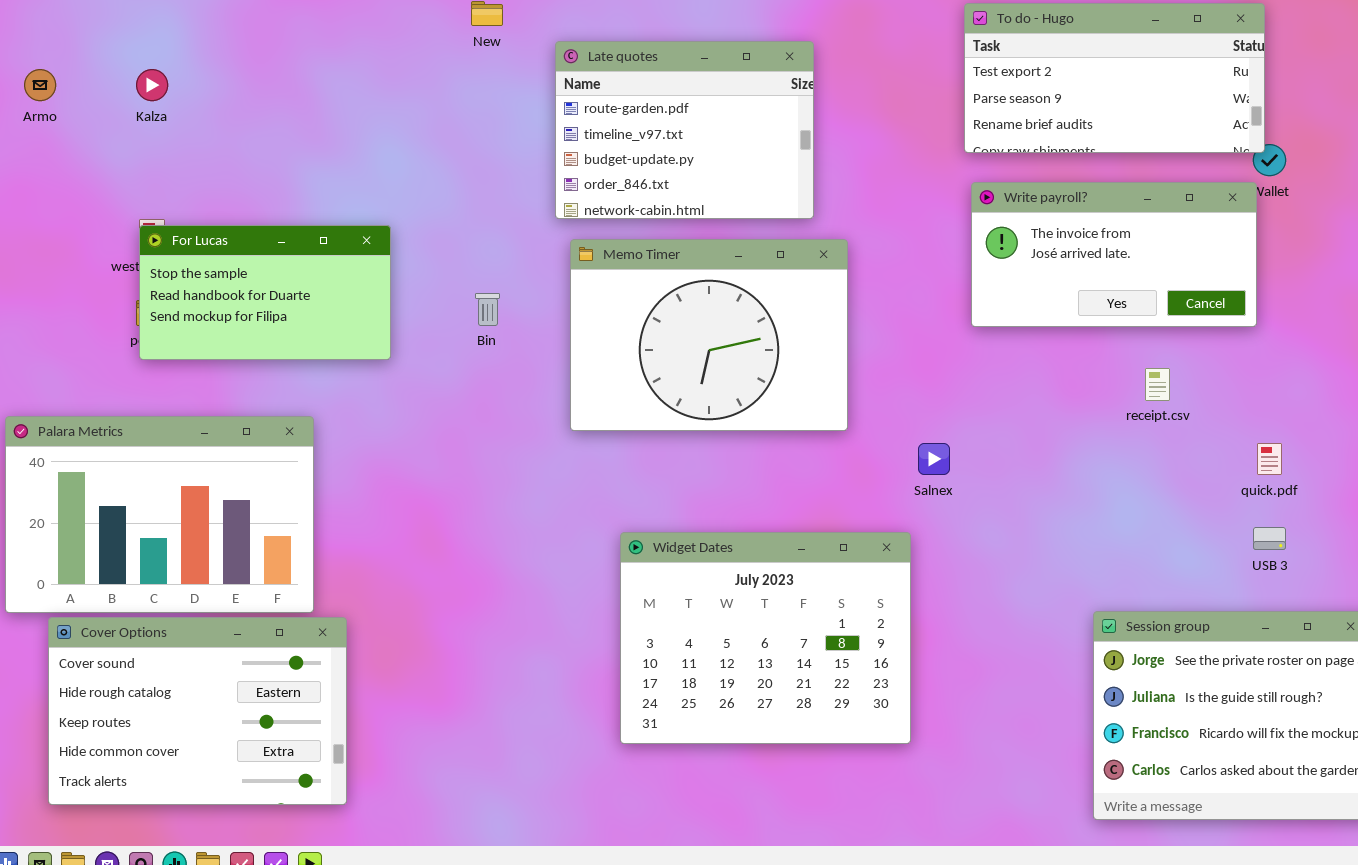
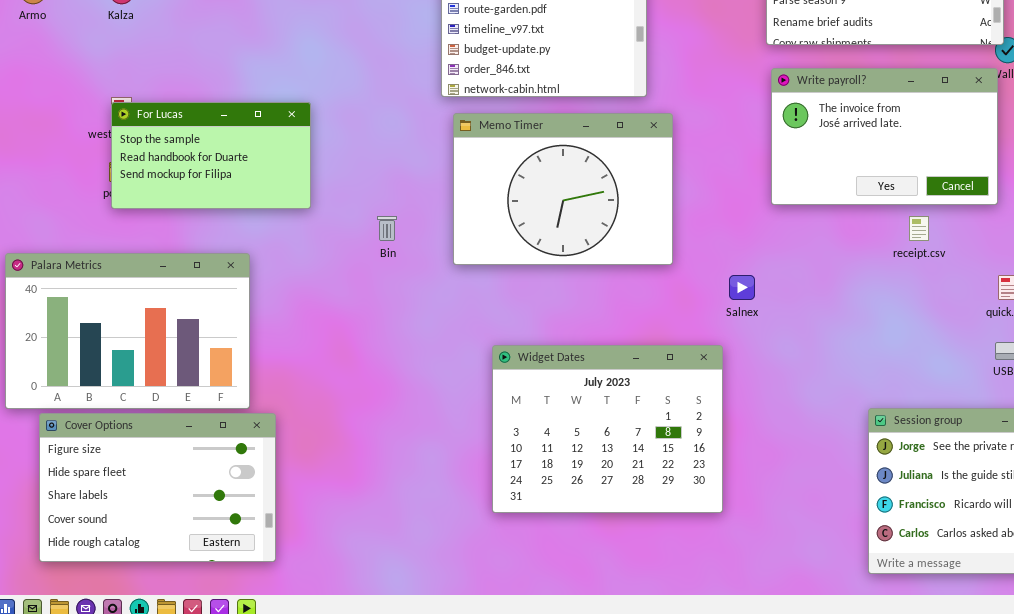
Write payroll?: [971,182,1257,327] -> [771,68,998,205], resized
Bin: [475,293,500,326] -> [377,216,397,241], moved
Cover Options: [48,617,347,805] -> [39,413,276,562], scrolled up 3 rows

